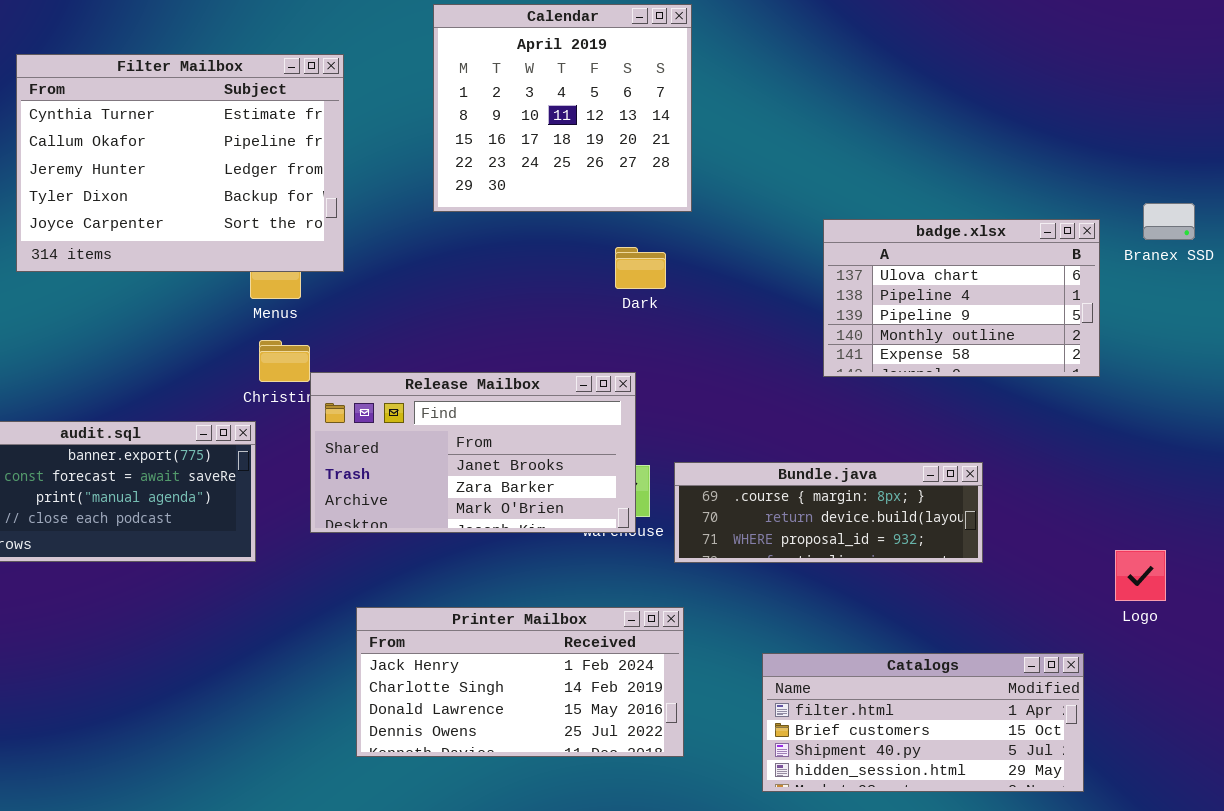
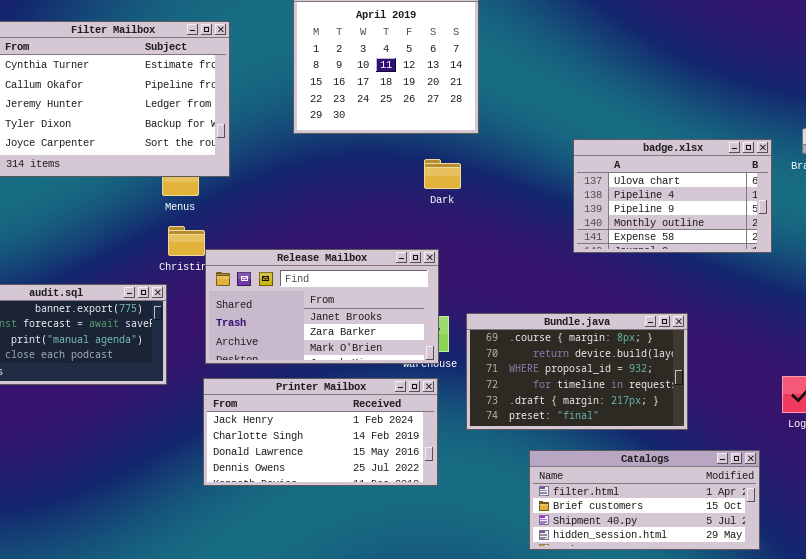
Bundle.java: [674,462,983,563] -> [466,313,688,430], resized
Printer Mailbox: [356,607,684,757] -> [203,378,438,486], moved

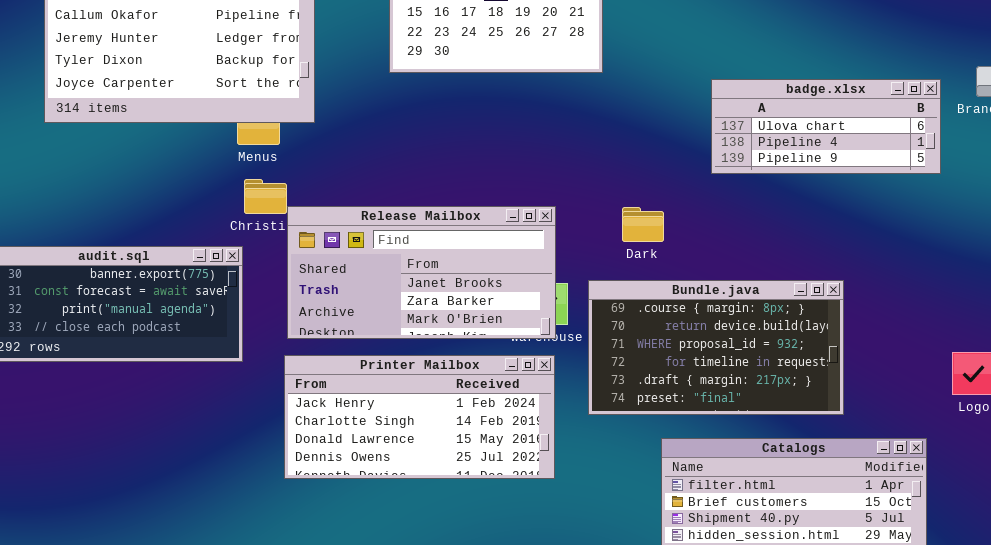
badge.xlsx: [573,139,772,253] -> [711,79,941,174], resized
Dark: [424,159,461,189] -> [622,207,664,242], moved

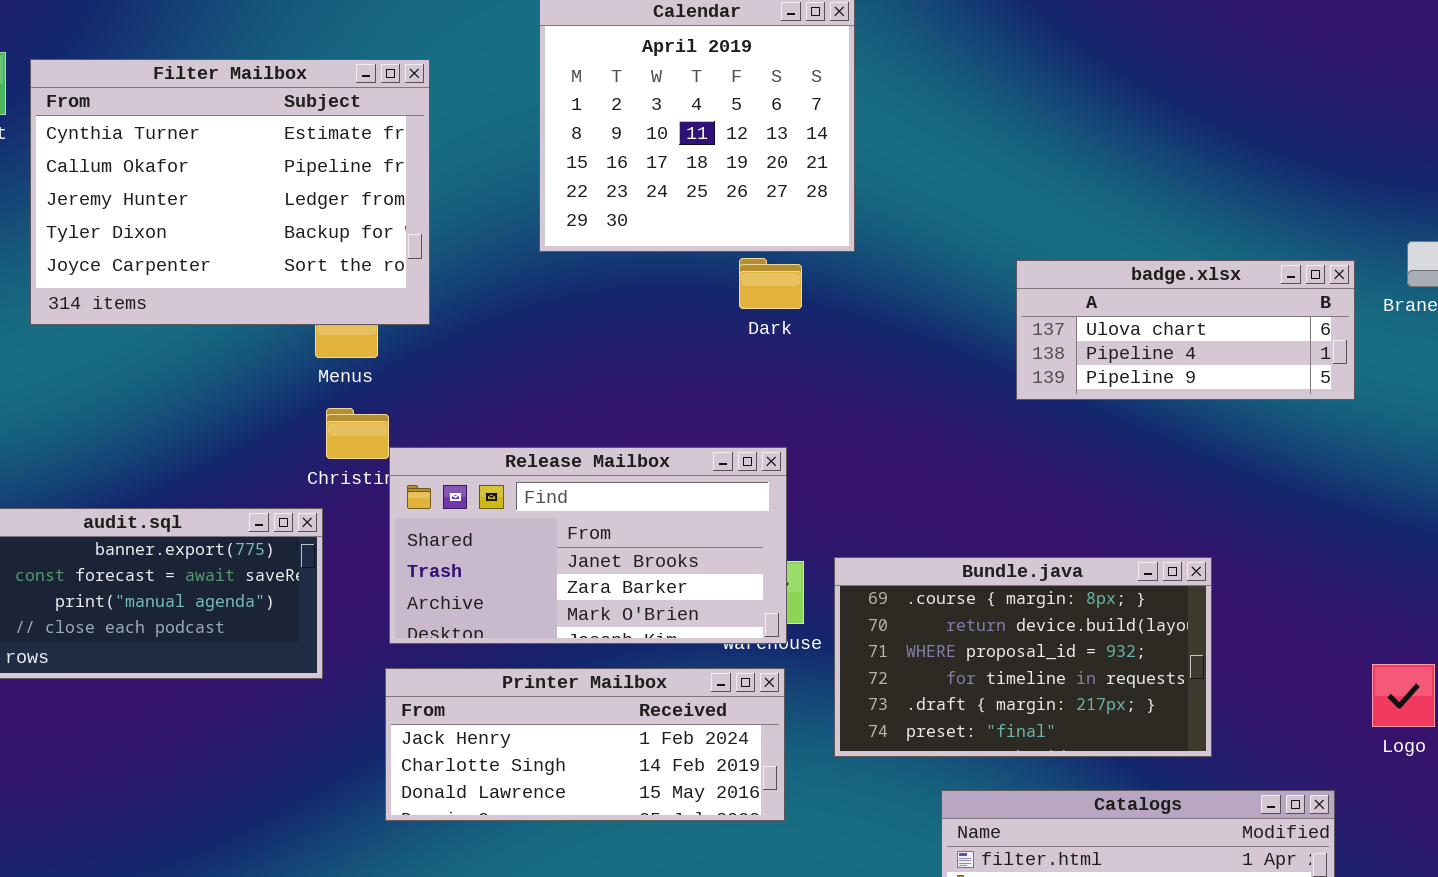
Dark: [622,207,664,242] -> [739,258,802,309], moved
Printer Mailbox: [284,355,555,479] -> [385,668,785,821], resized

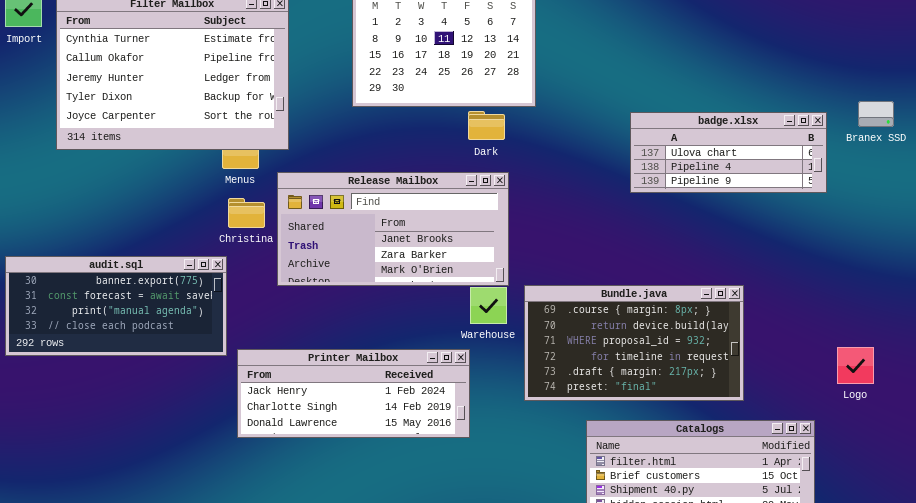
Release Mailbox: [389,447,787,644] -> [277,172,509,286], moved
Printer Mailbox: [385,668,785,821] -> [237,349,470,438], moved

